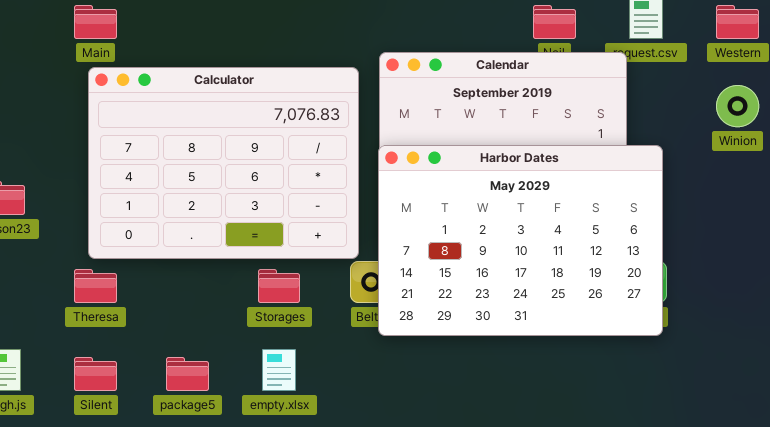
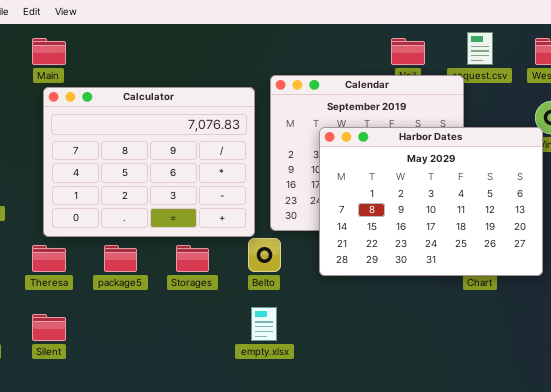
Harbor Dates: [378,145,663,336] -> [319,127,543,276], moved
empty.xlsx: [262,349,296,391] -> [251,307,277,341], moved
package5: [166,357,209,391] -> [104,245,137,272], moved

